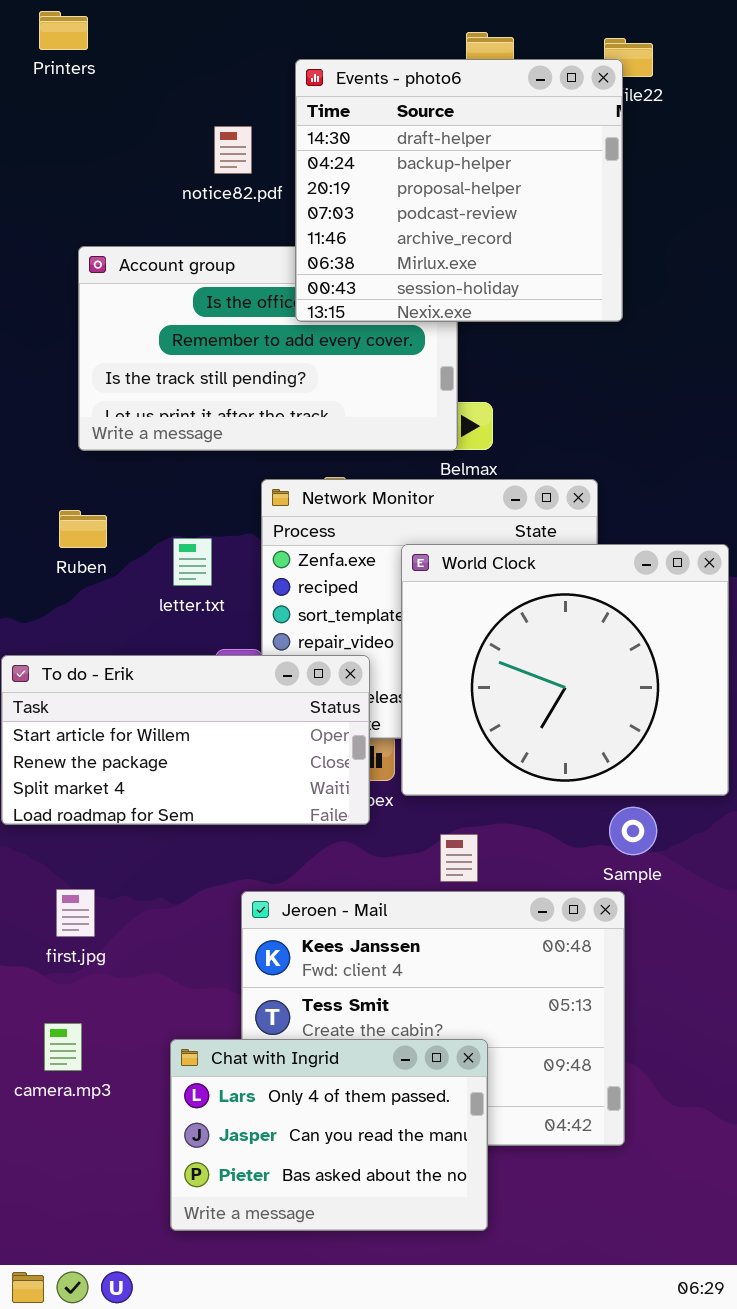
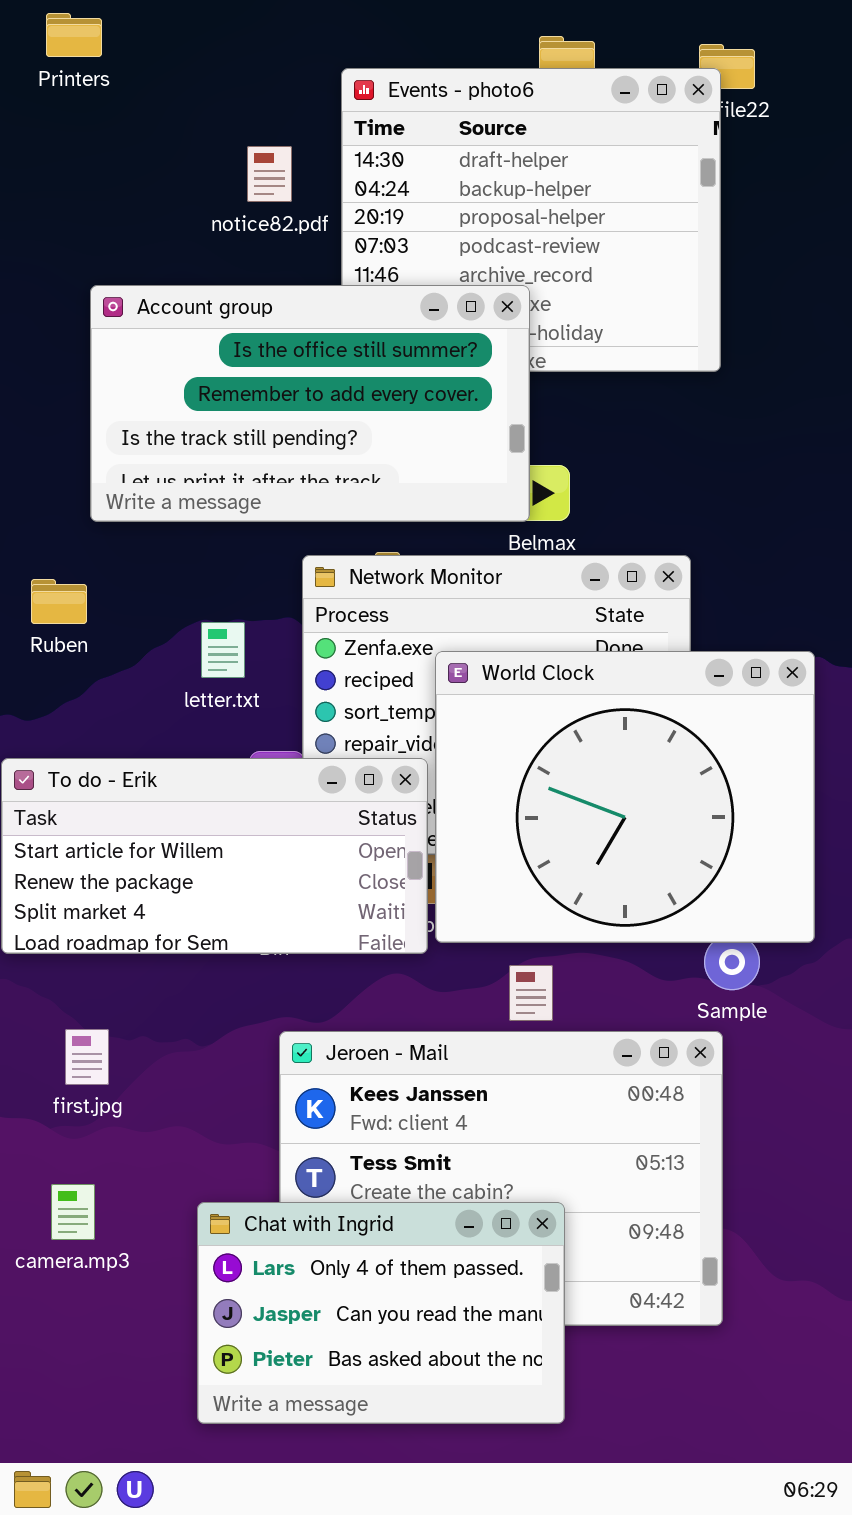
Account group: [78,246,458,451] -> [90,285,530,522], raised
Ruben: [59,510,107,548] -> [31,579,87,624], moved
World Clock: [401,544,729,796] -> [435,651,815,943], moved

